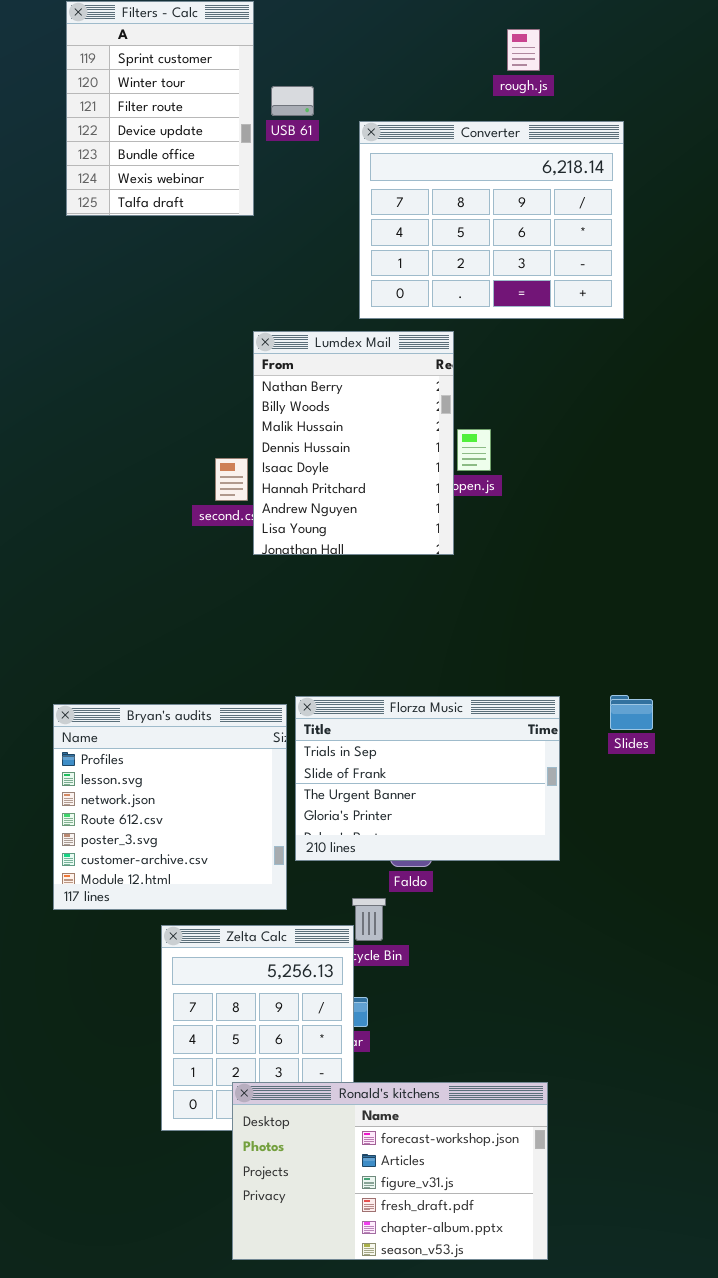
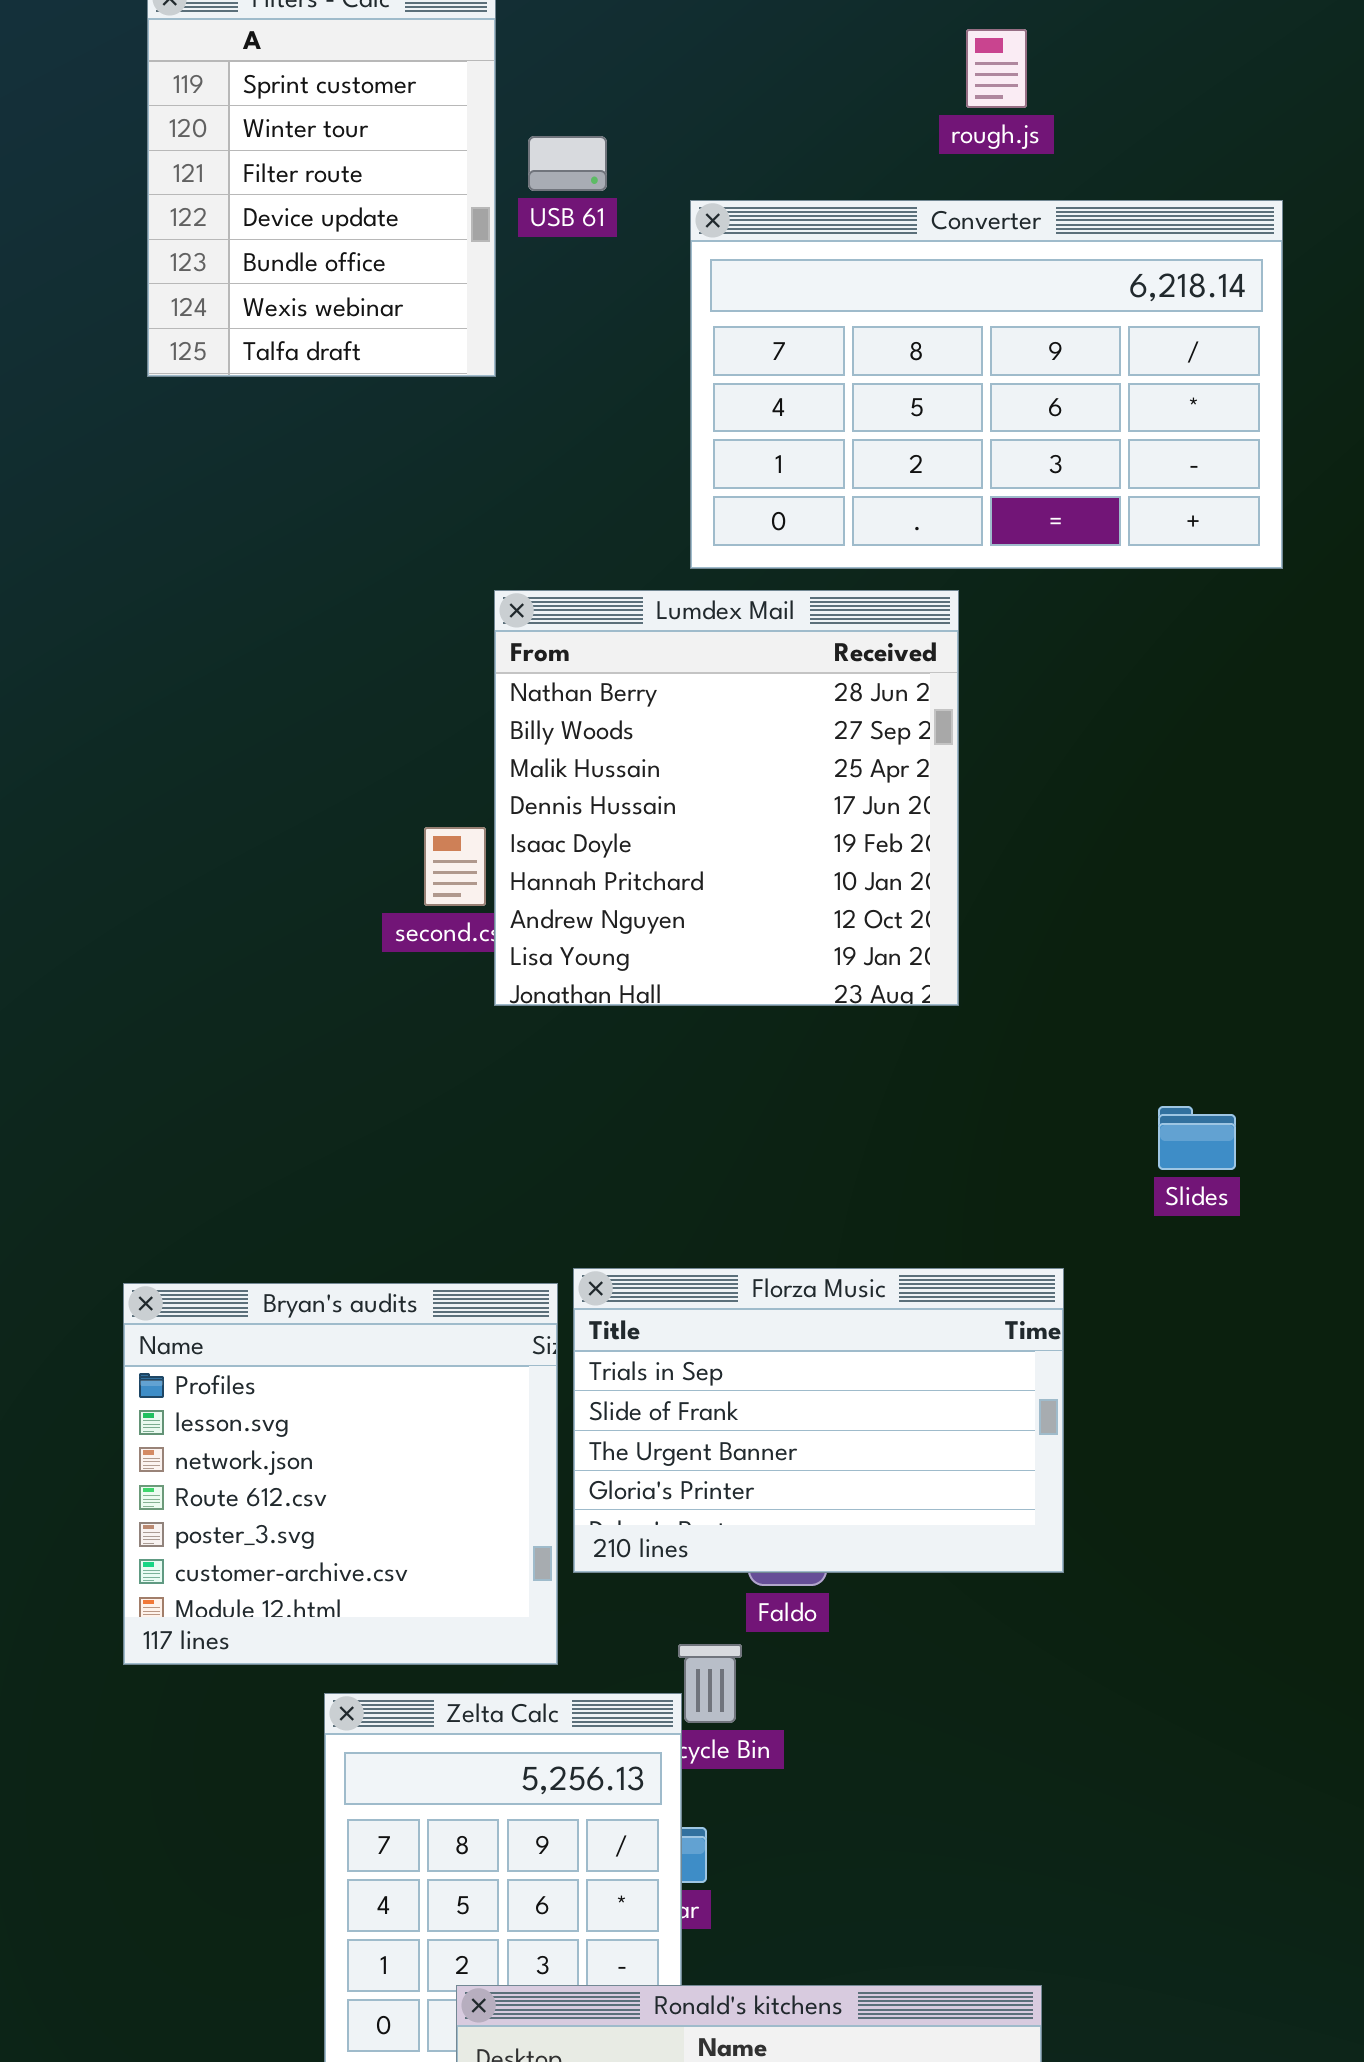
Converter: [359,121,624,319] -> [690,200,1283,569], resized
Lumdex Mail: [253,331,454,555] -> [494,590,959,1006], resized
Slides: [610,695,653,730] -> [1158,1106,1236,1170], moved

